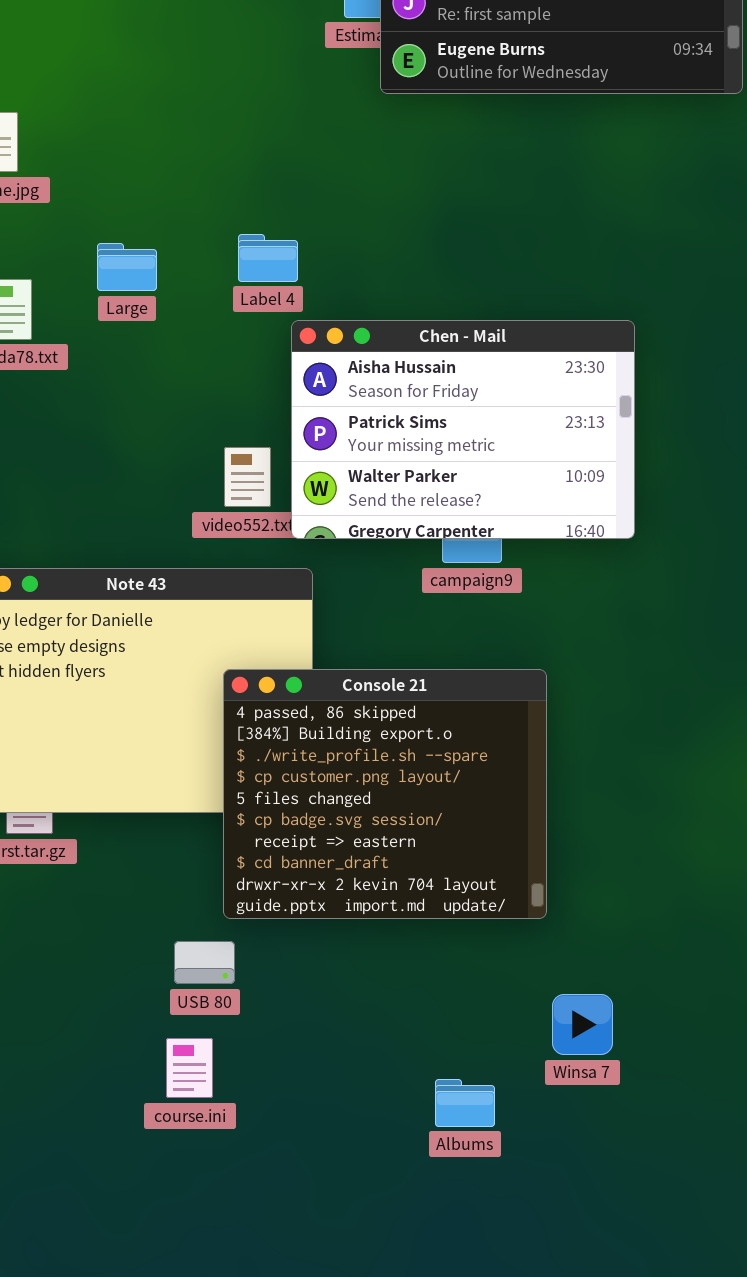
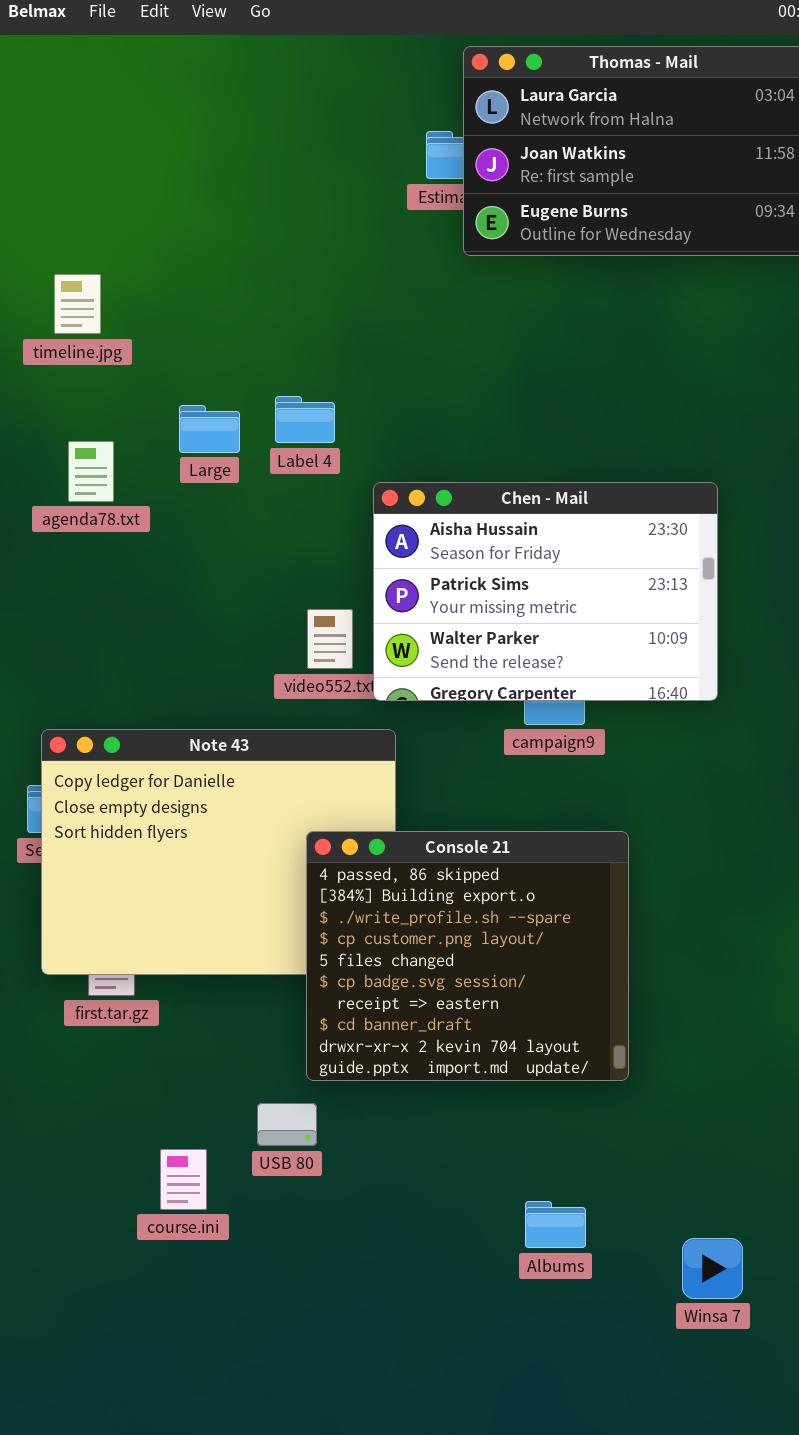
Label 4: [238,234,298,282] -> [275,396,335,443], moved
Winsa 7: [552,994,613,1055] -> [682,1238,743,1299], moved
course.ini: [166,1038,213,1098] -> [160,1149,207,1210], moved
Albums: [435,1079,495,1127] -> [525,1201,586,1248], moved

